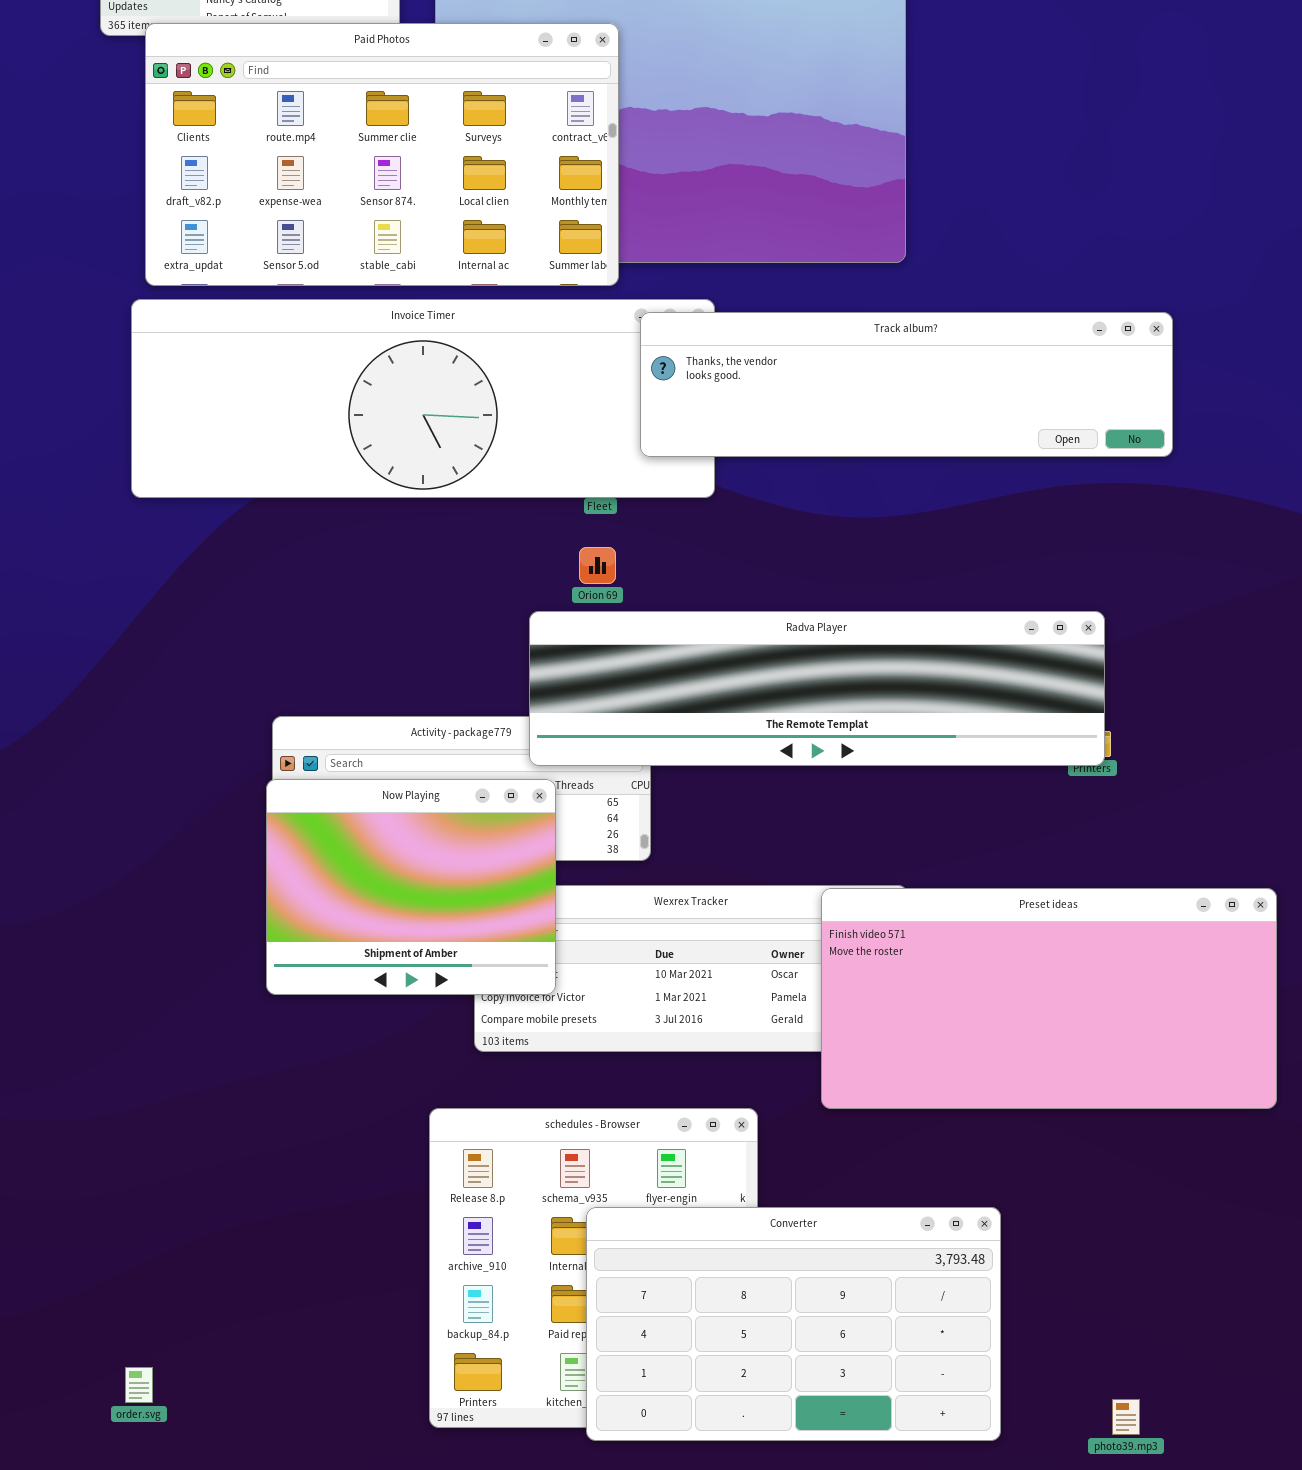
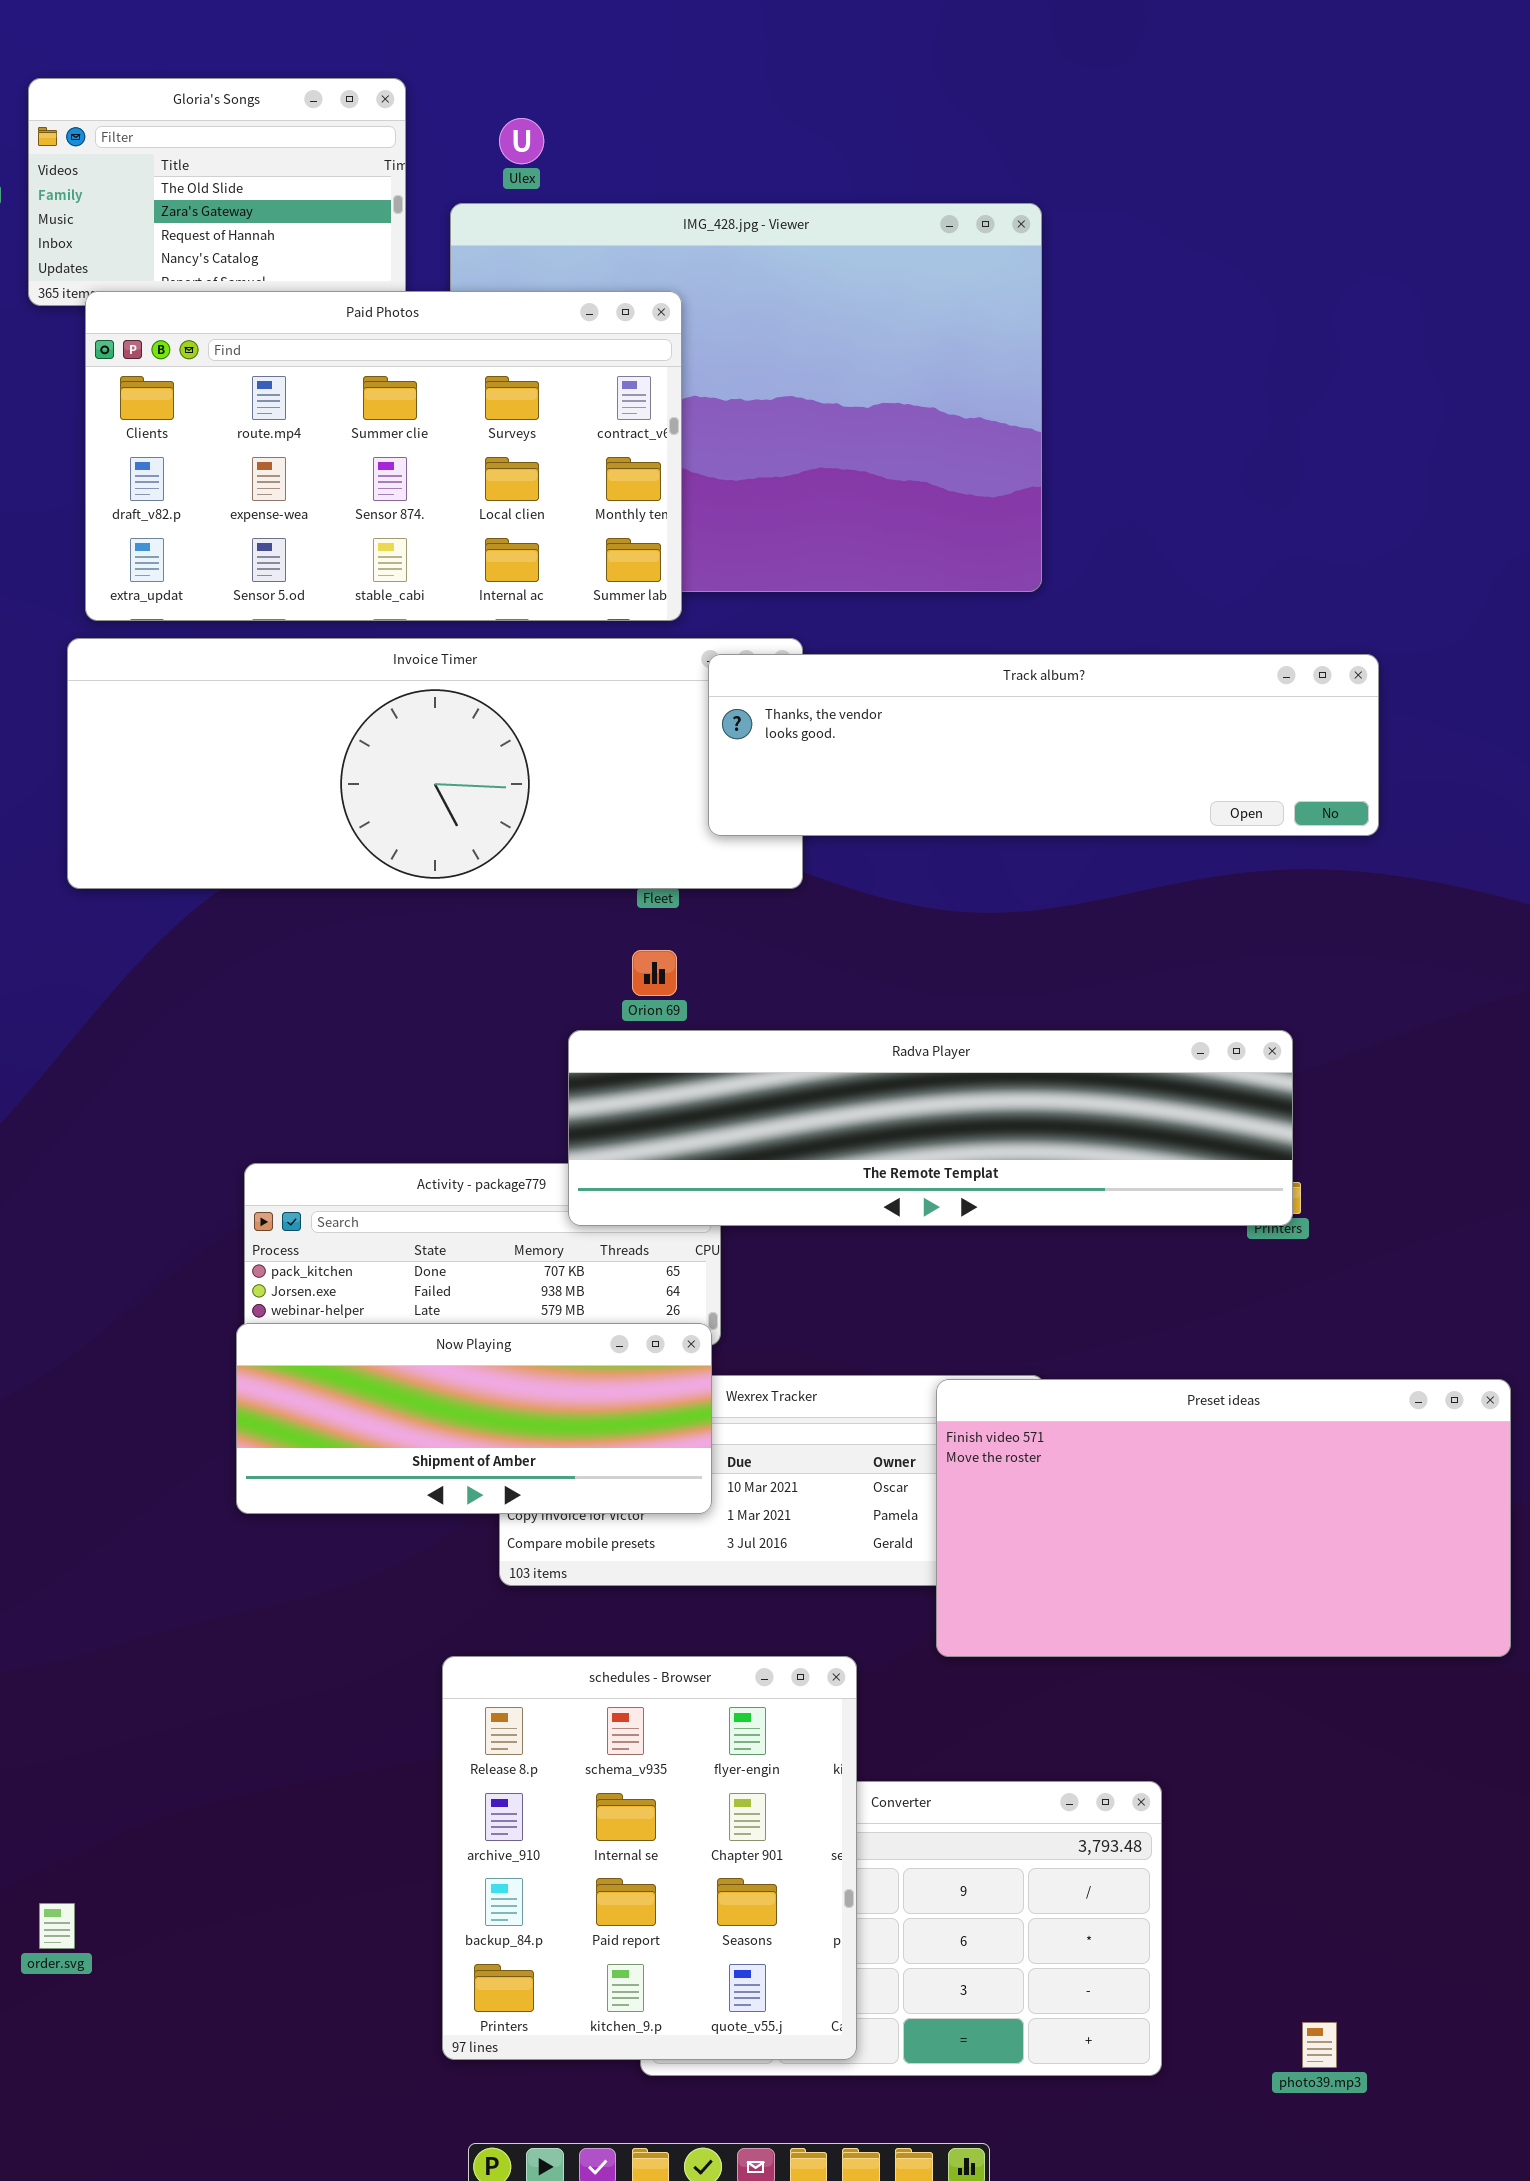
Now Playing: [266,779,556,995] -> [236,1323,712,1514], resized
schedules - Browser: [429,1108,758,1428] -> [442,1656,857,2060], raised
order.svg: [125,1367,153,1403] -> [39,1903,75,1949], moved

